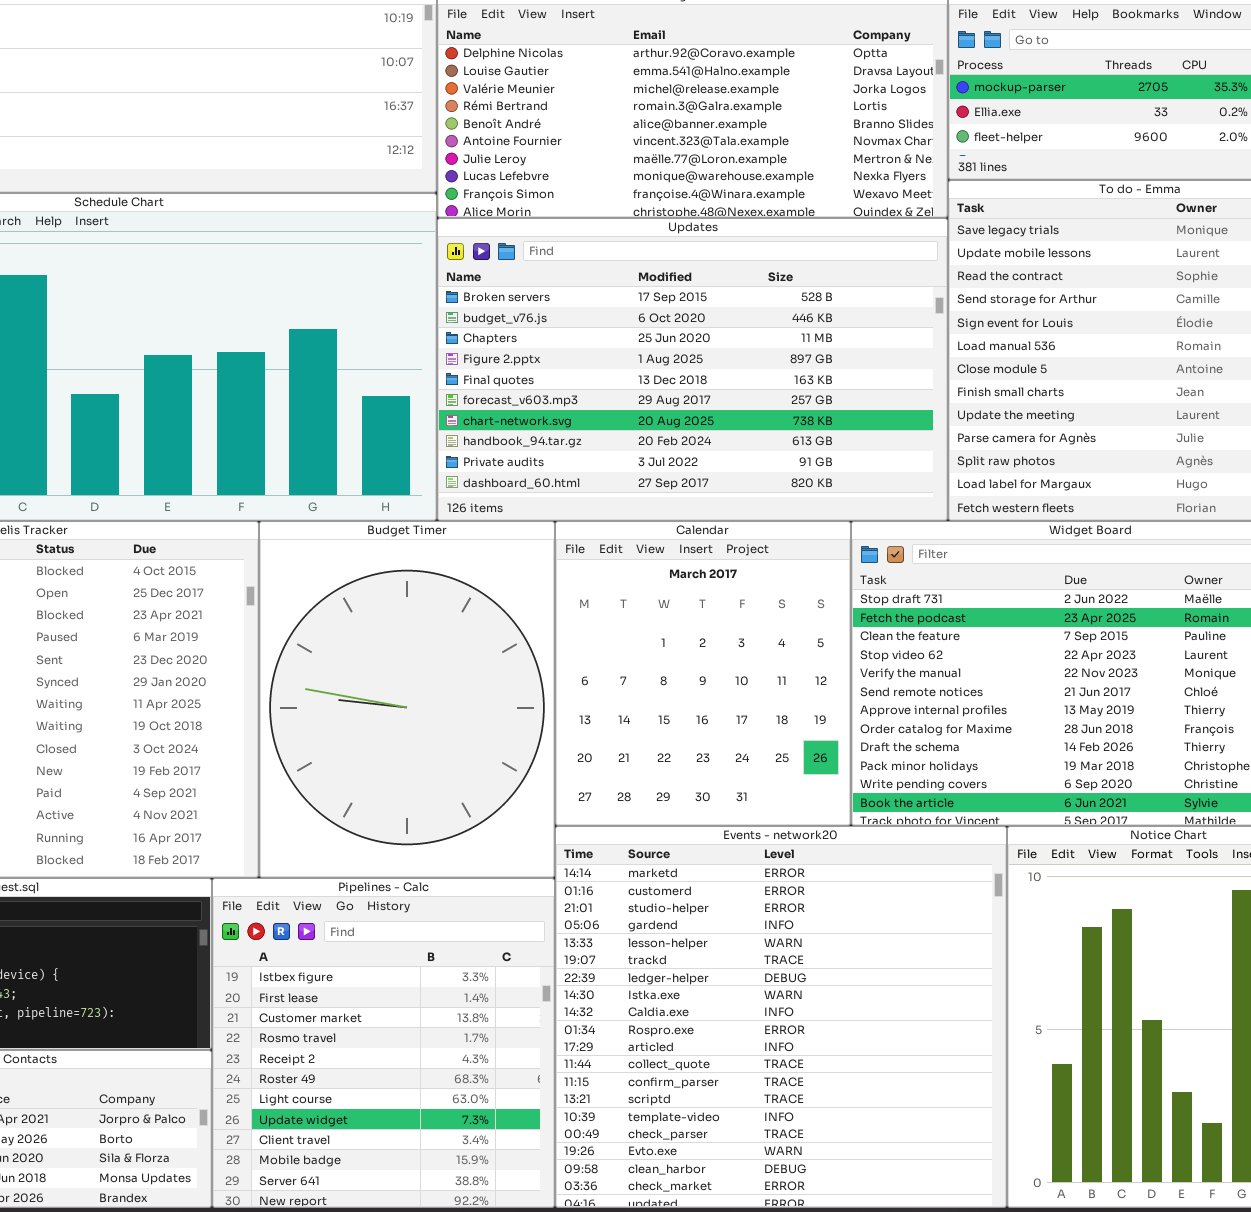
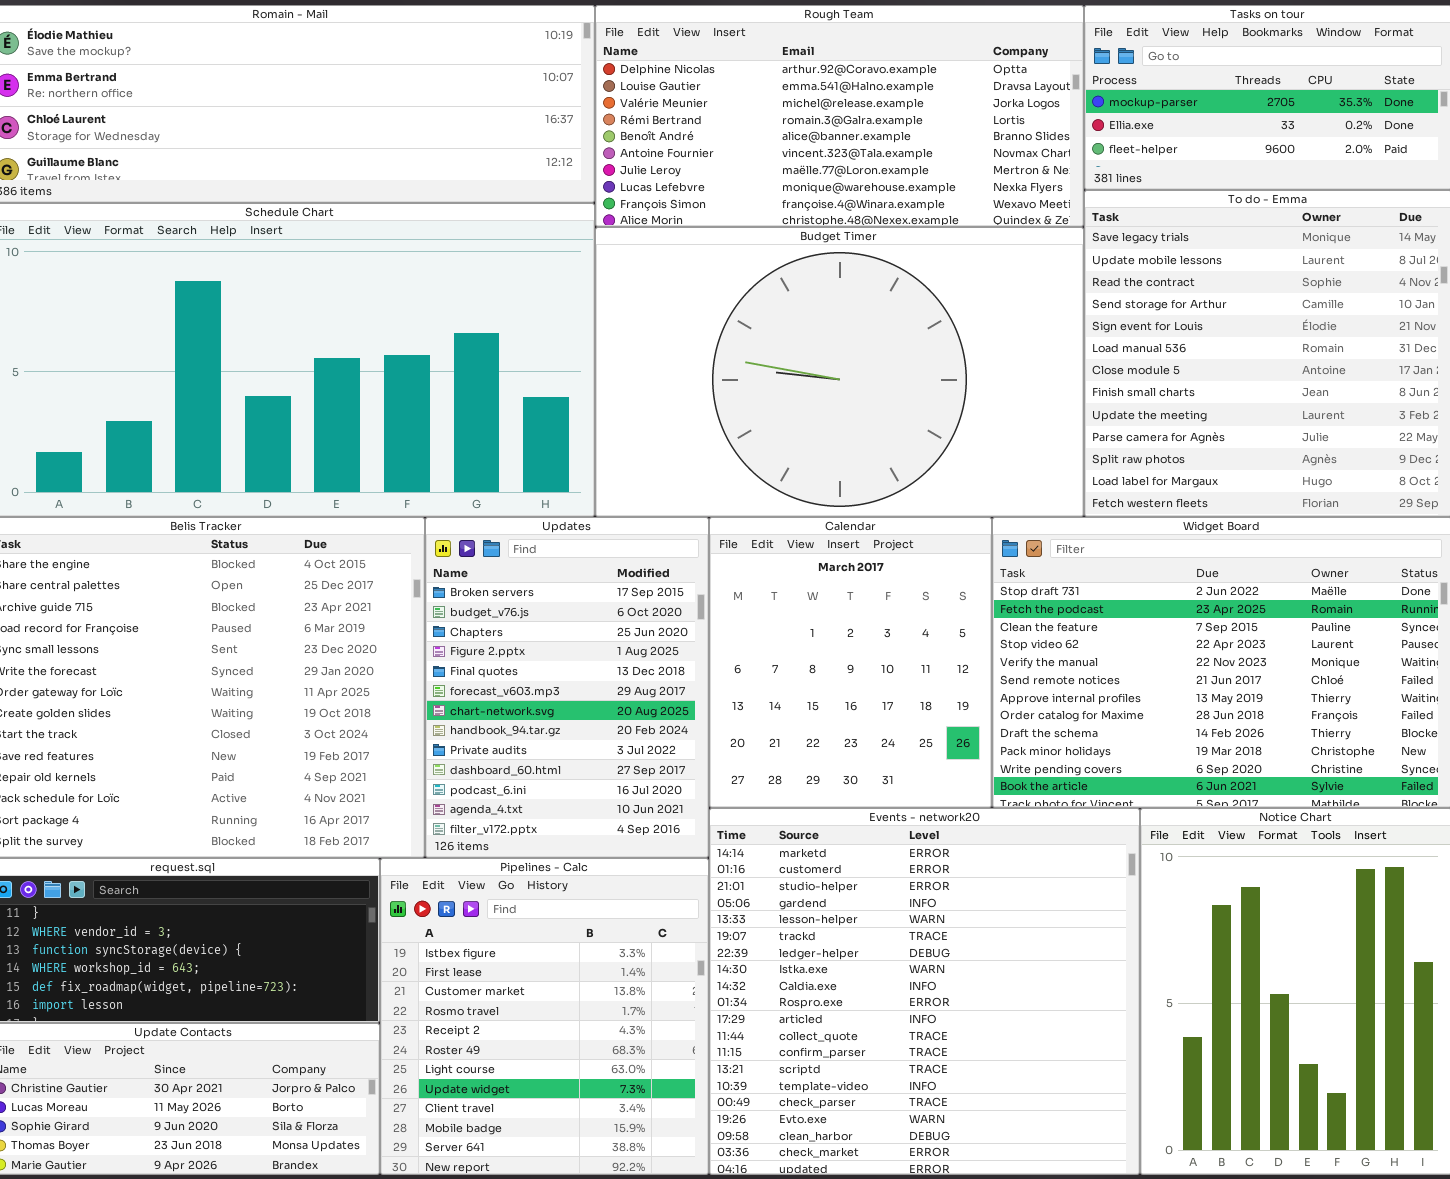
Updates: [437,218,948,521] -> [425,517,709,858], moved, resized
Budget Timer: [259,521,555,878] -> [595,227,1084,517], moved, resized

